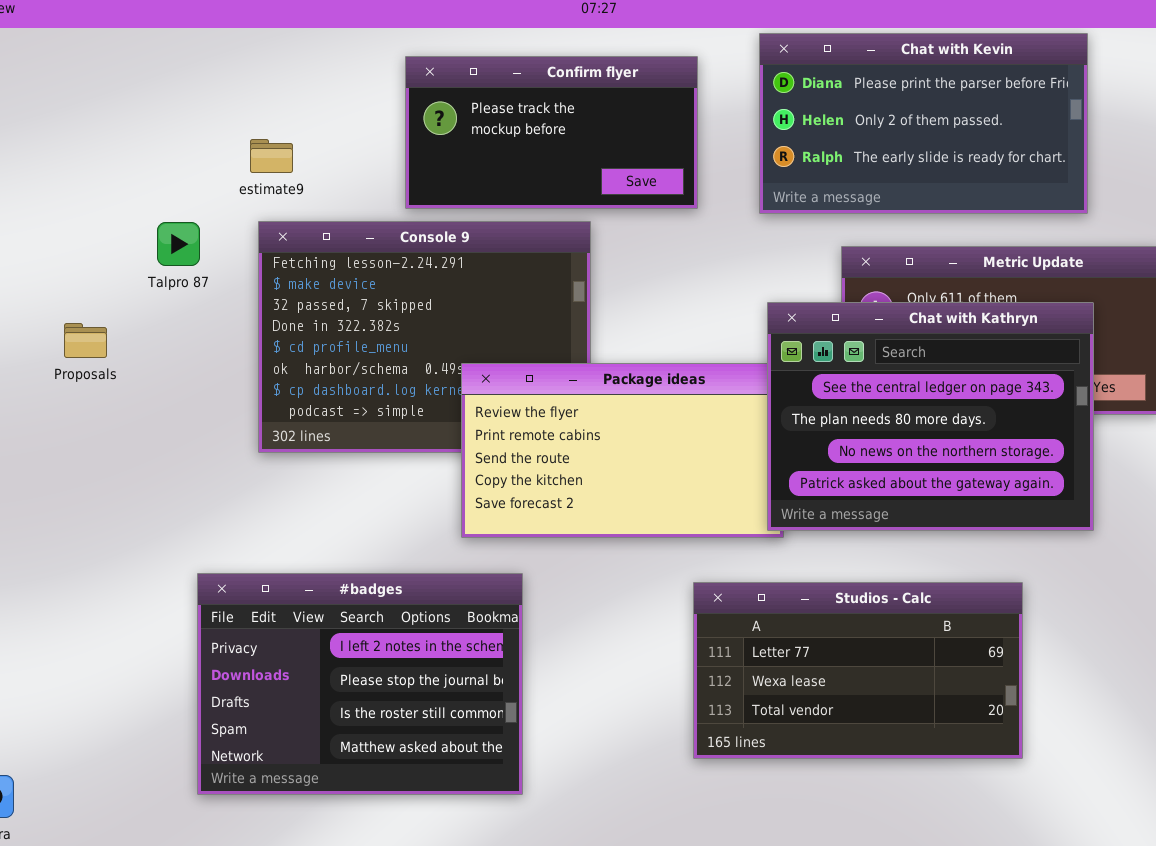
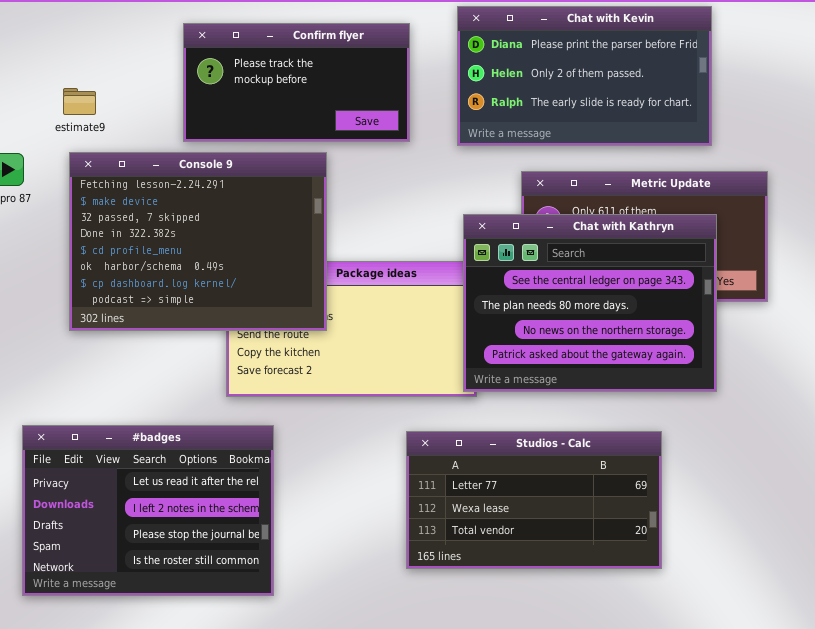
Console 9: [258,221,591,453] -> [69,152,327,331], raised
#badges: [197,573,523,795] -> [22,425,274,596], scrolled up 1 row

